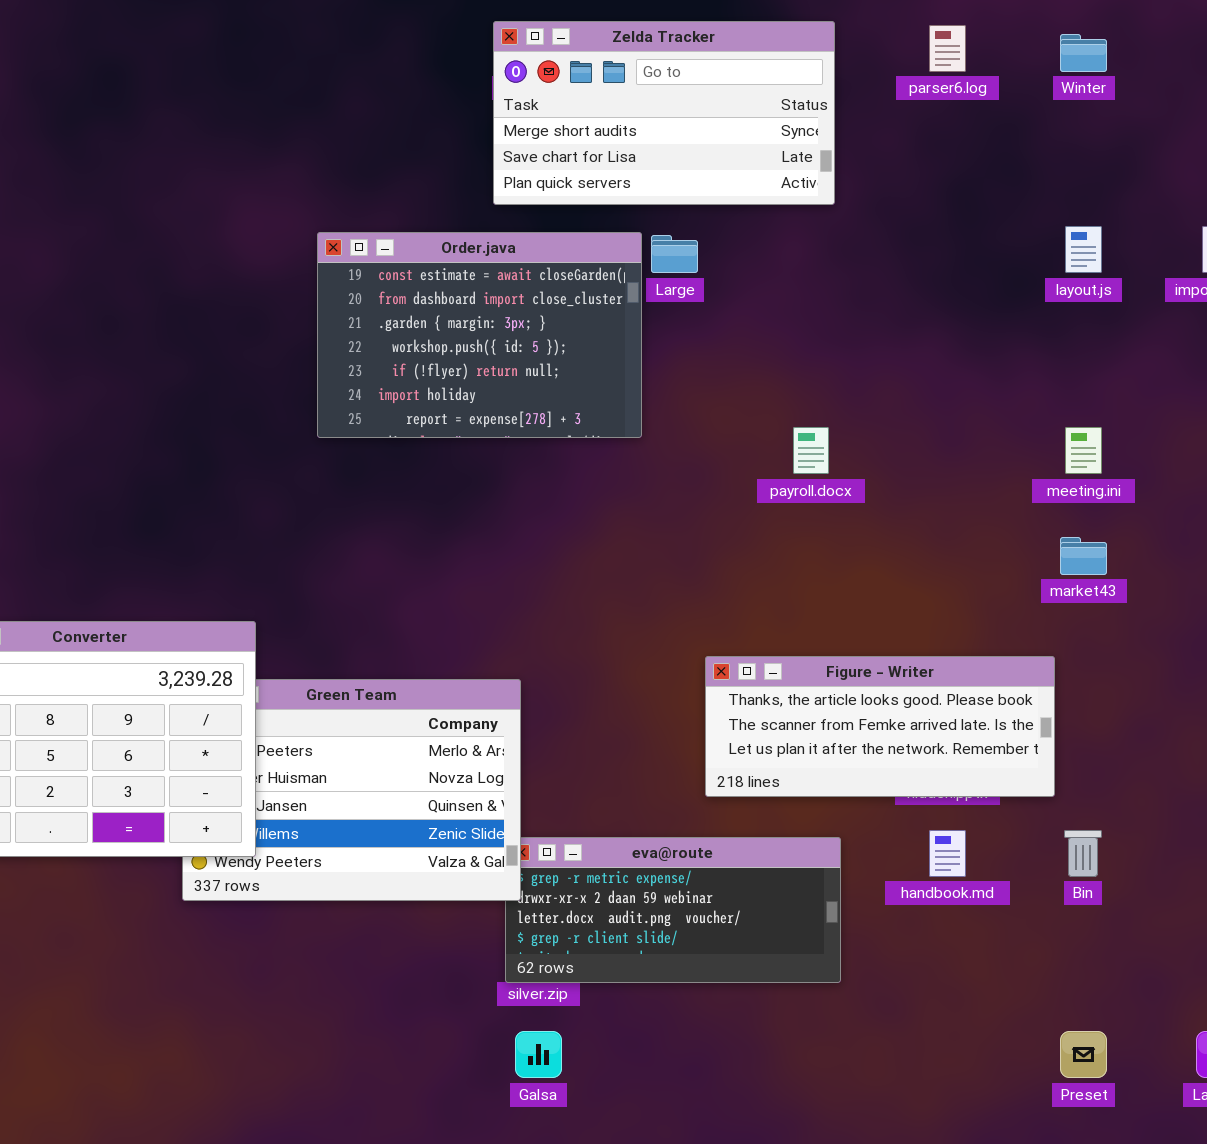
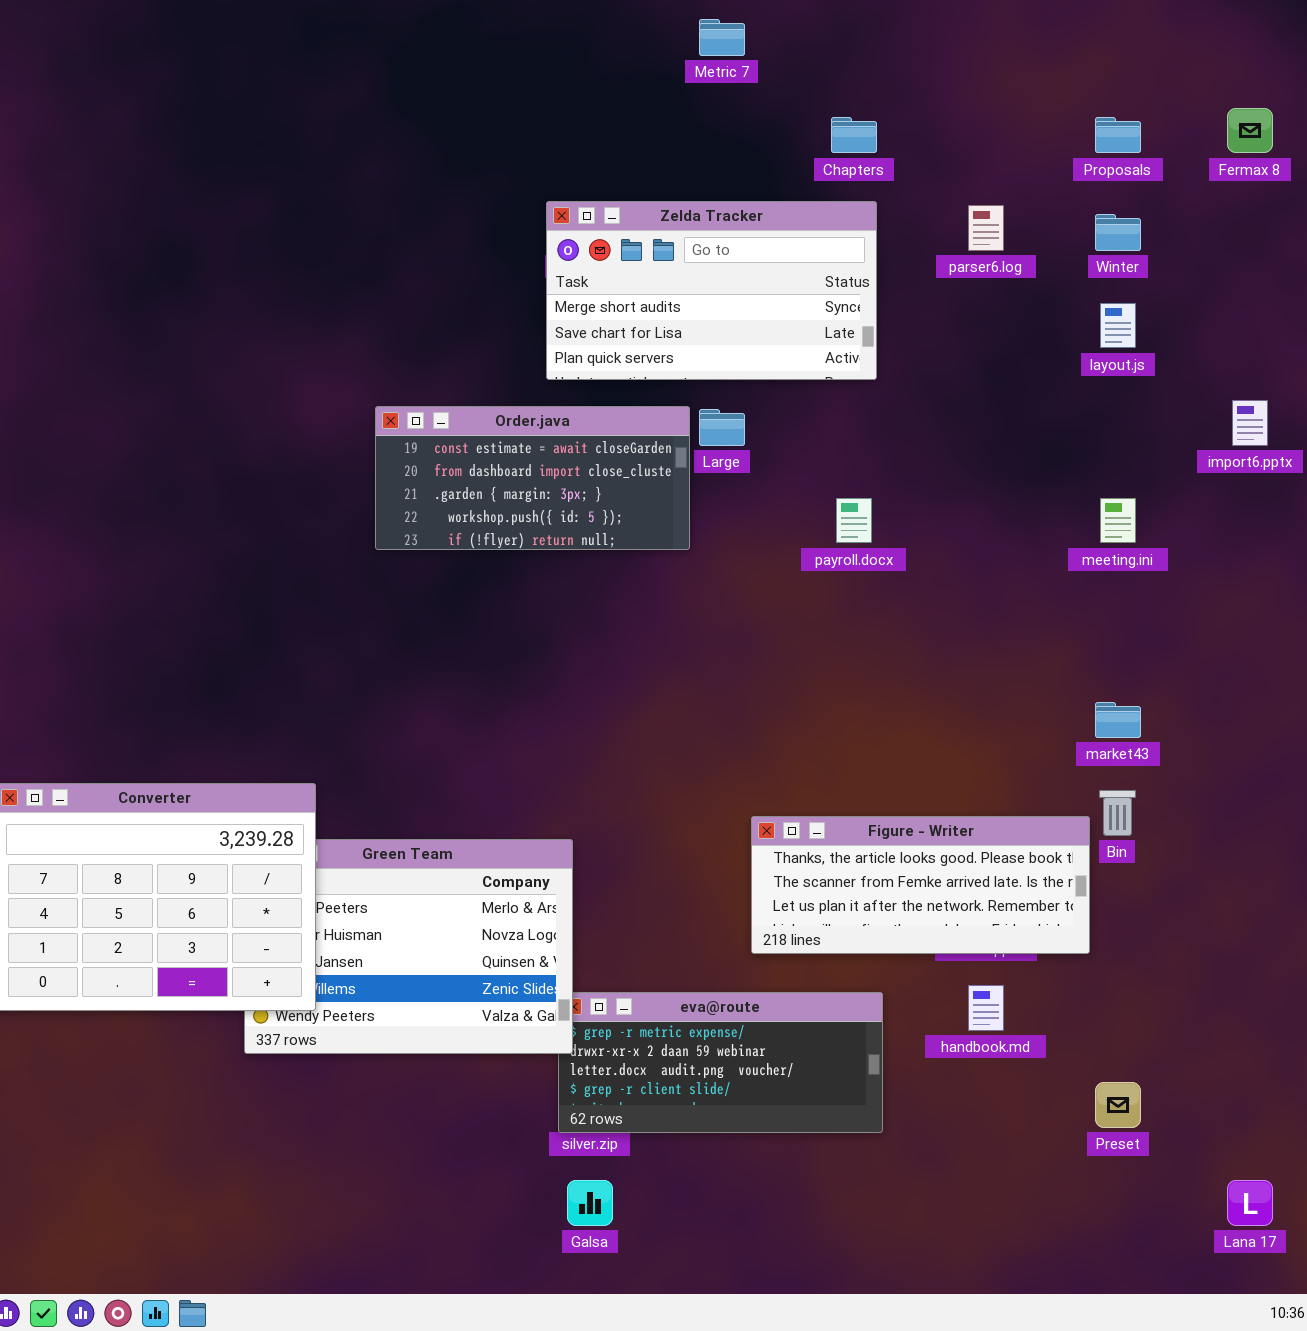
layout.js: [1065,226,1102,273] -> [1100,303,1136,348], moved
Order.java: [317,232,642,438] -> [375,406,690,550], resized
payroll.docx: [793,427,829,474] -> [836,498,872,543], moved
meeting.ini: [1065,427,1102,474] -> [1100,498,1136,543], moved
Bin: [1064,830,1102,877] -> [1099,790,1136,836], moved
Preset: [1060,1031,1107,1078] -> [1095,1082,1141,1128], moved

